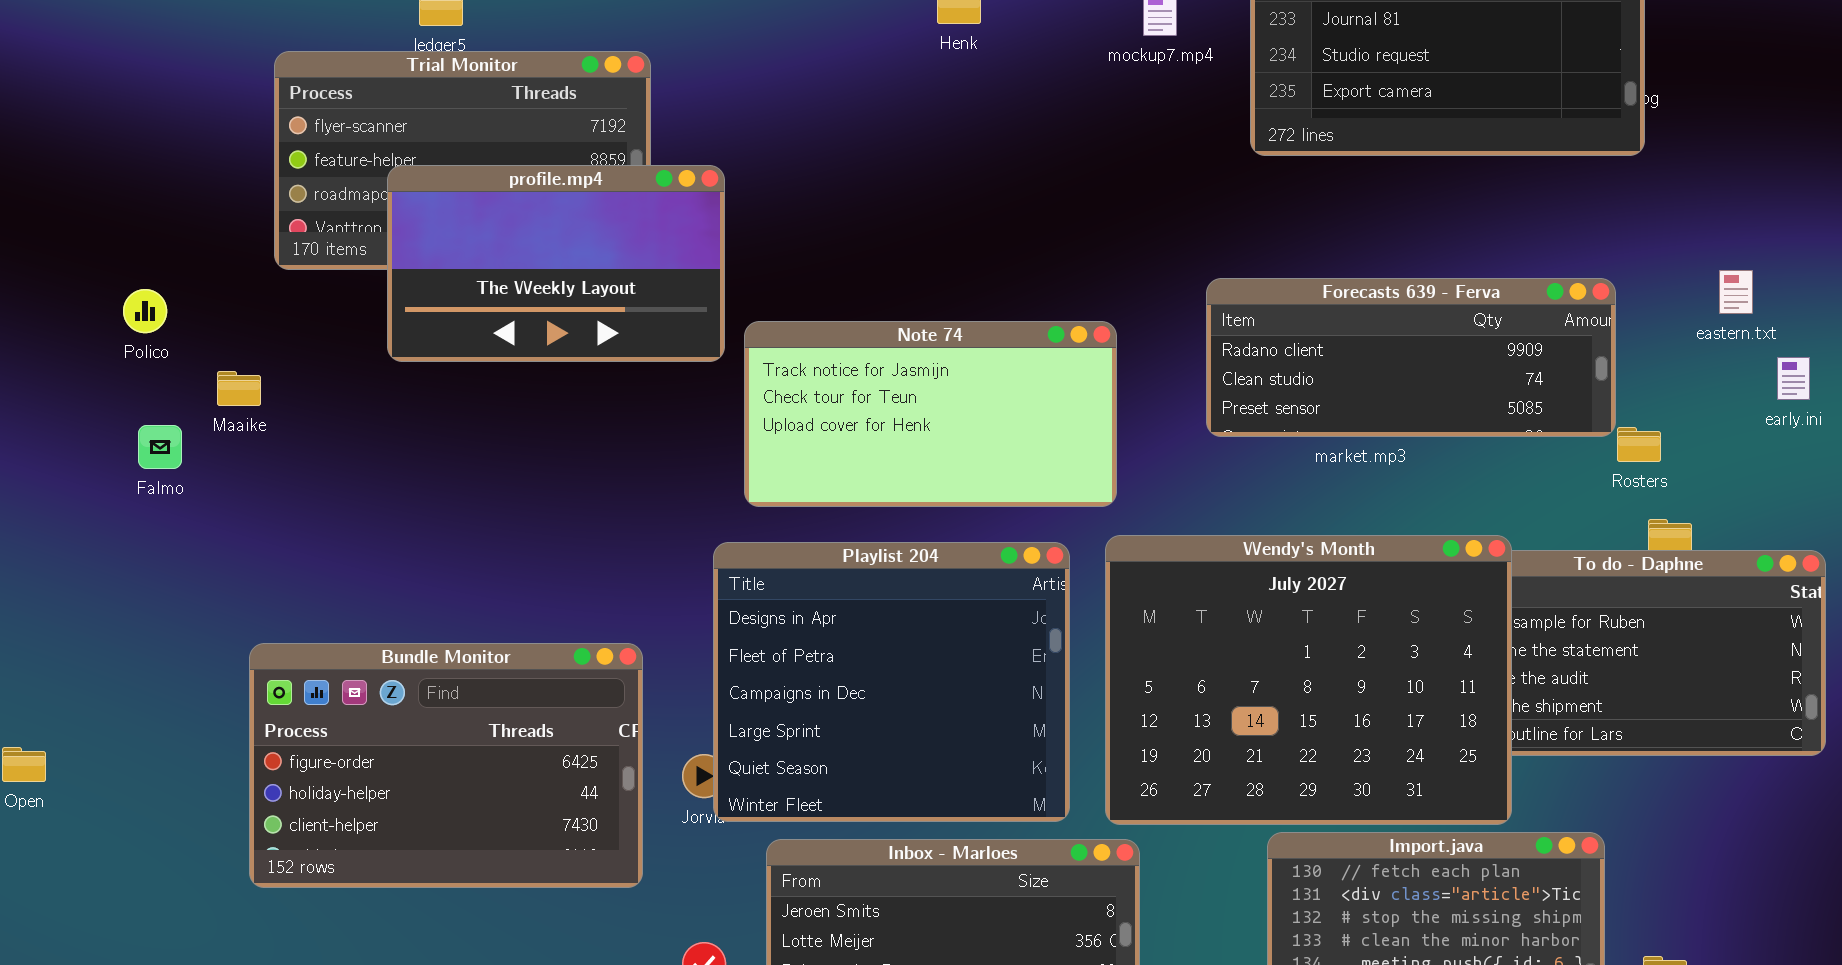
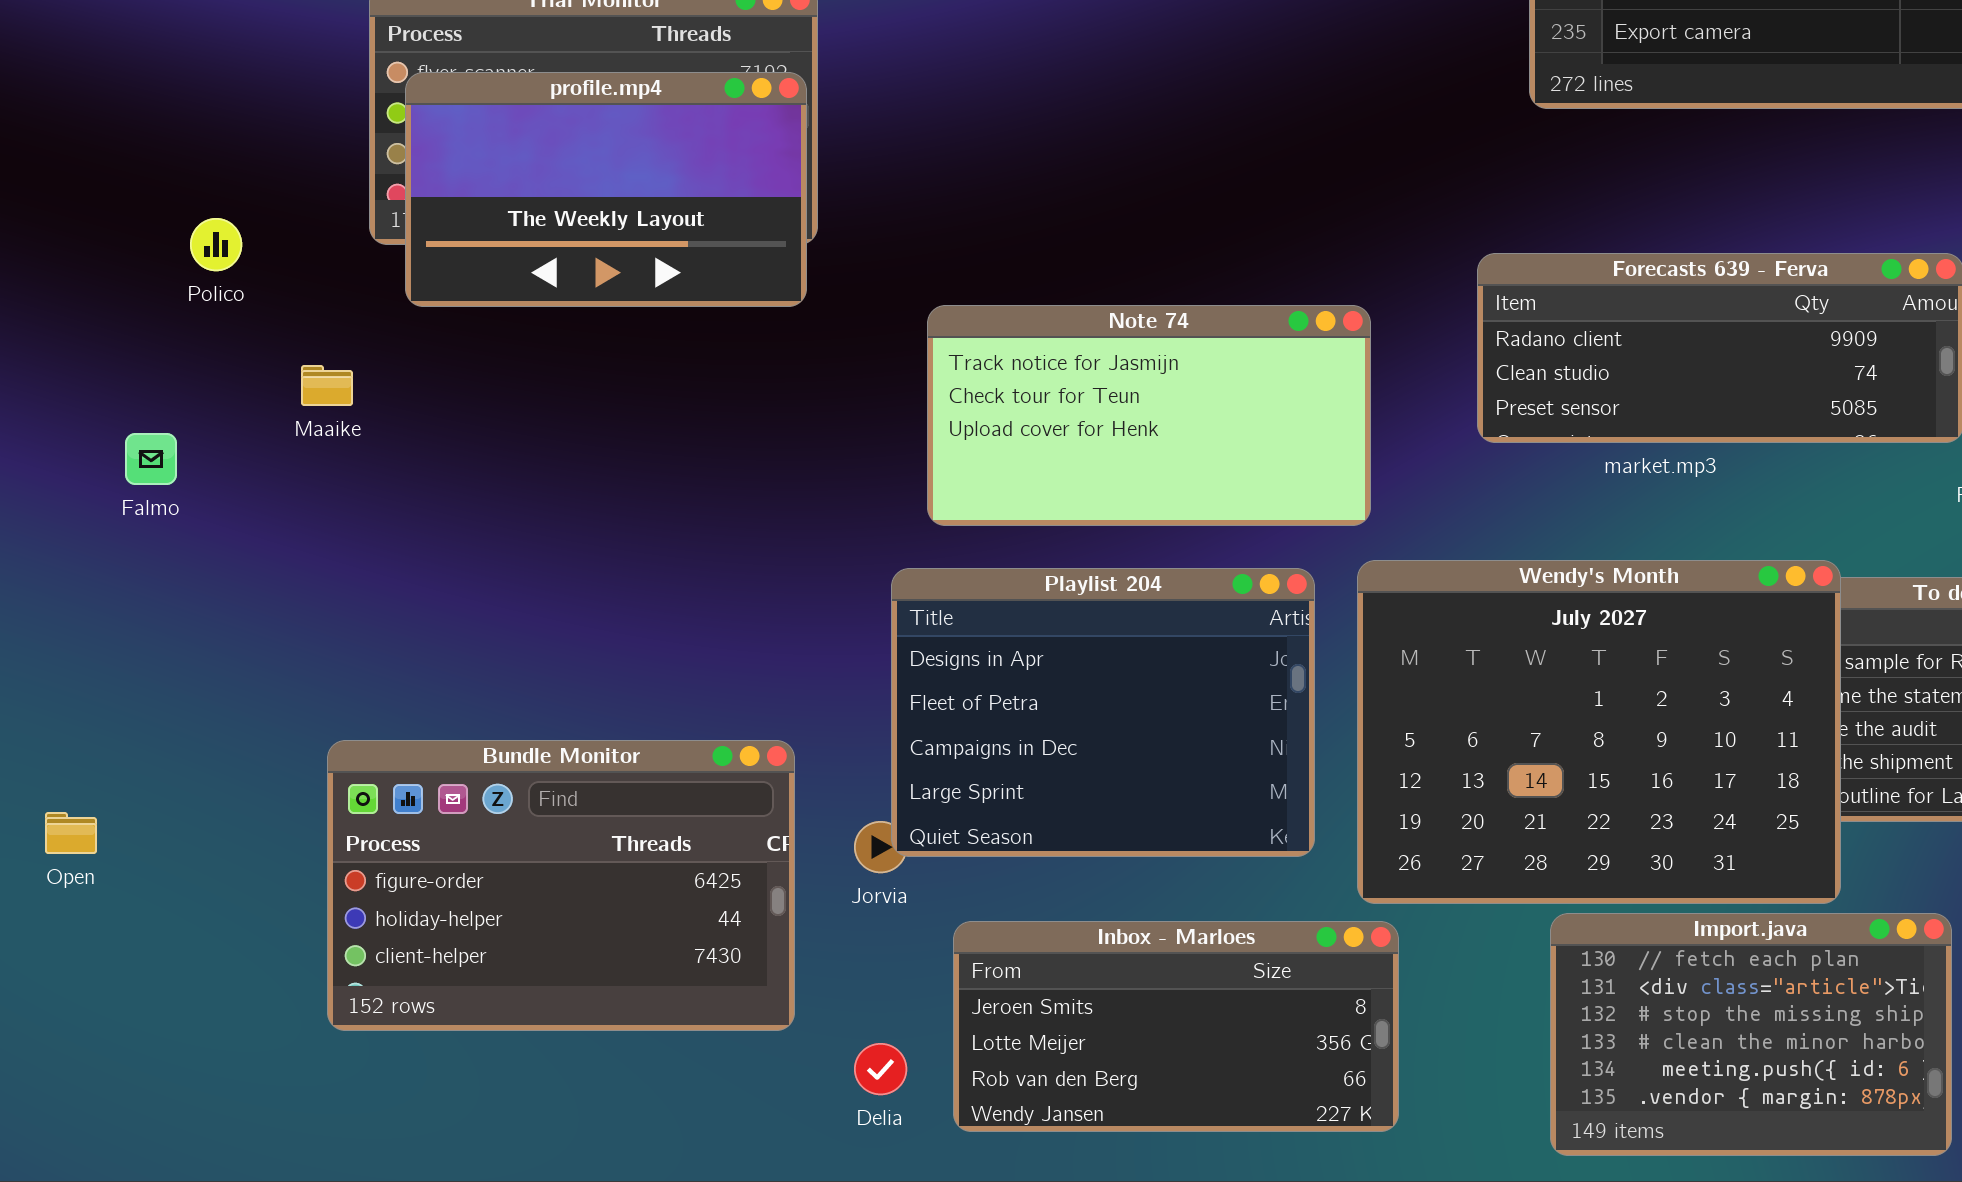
profile.mp4: [387,165,725,362] -> [405,72,807,307], moved
Polico: [123,289,167,333] -> [190,218,242,271], moved
Falmo: [138,425,182,469] -> [125,433,177,485], moved
Playlist 204: [713,542,1070,822] -> [891,568,1315,857], resized
Bundle Monitor: [249,643,643,888] -> [327,740,795,1031], moved

